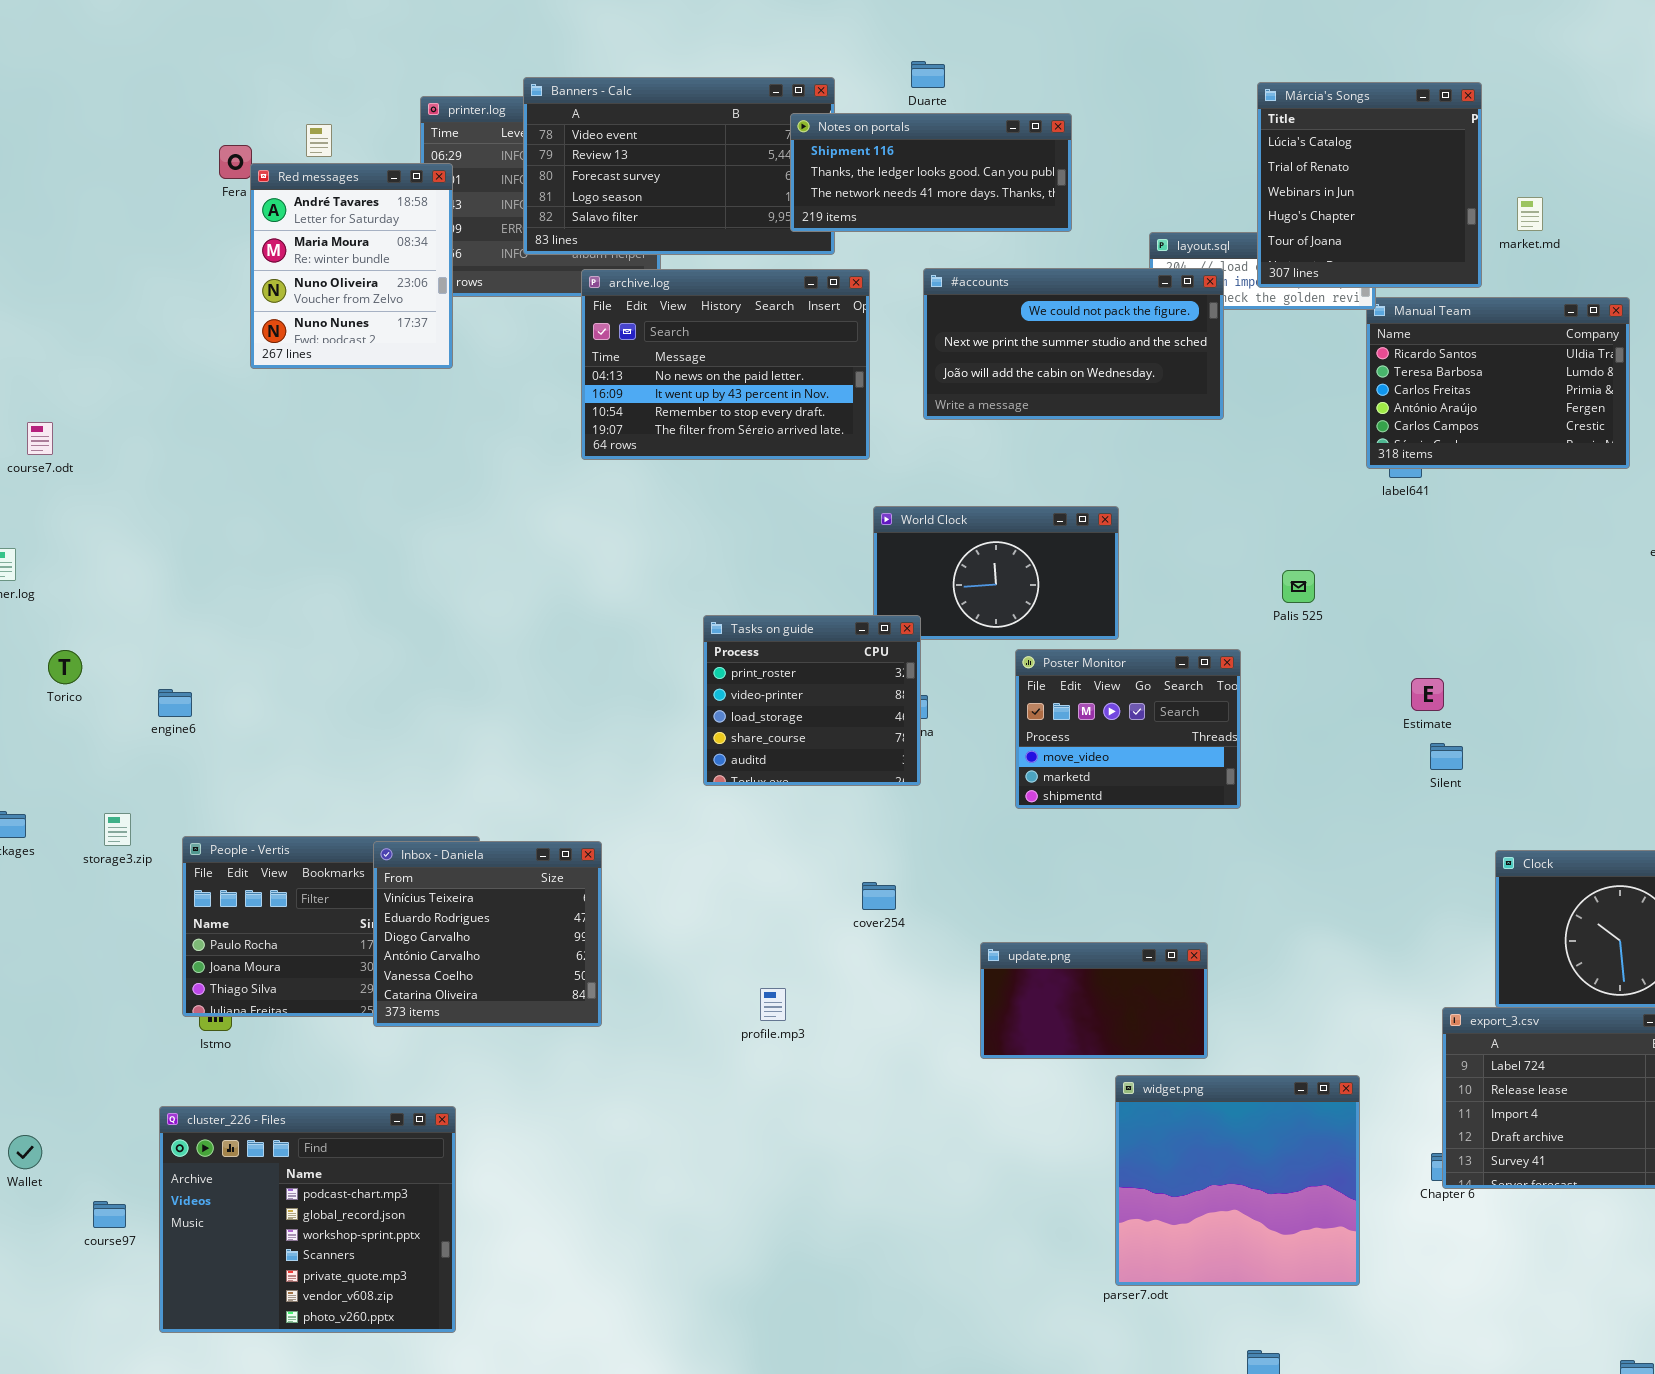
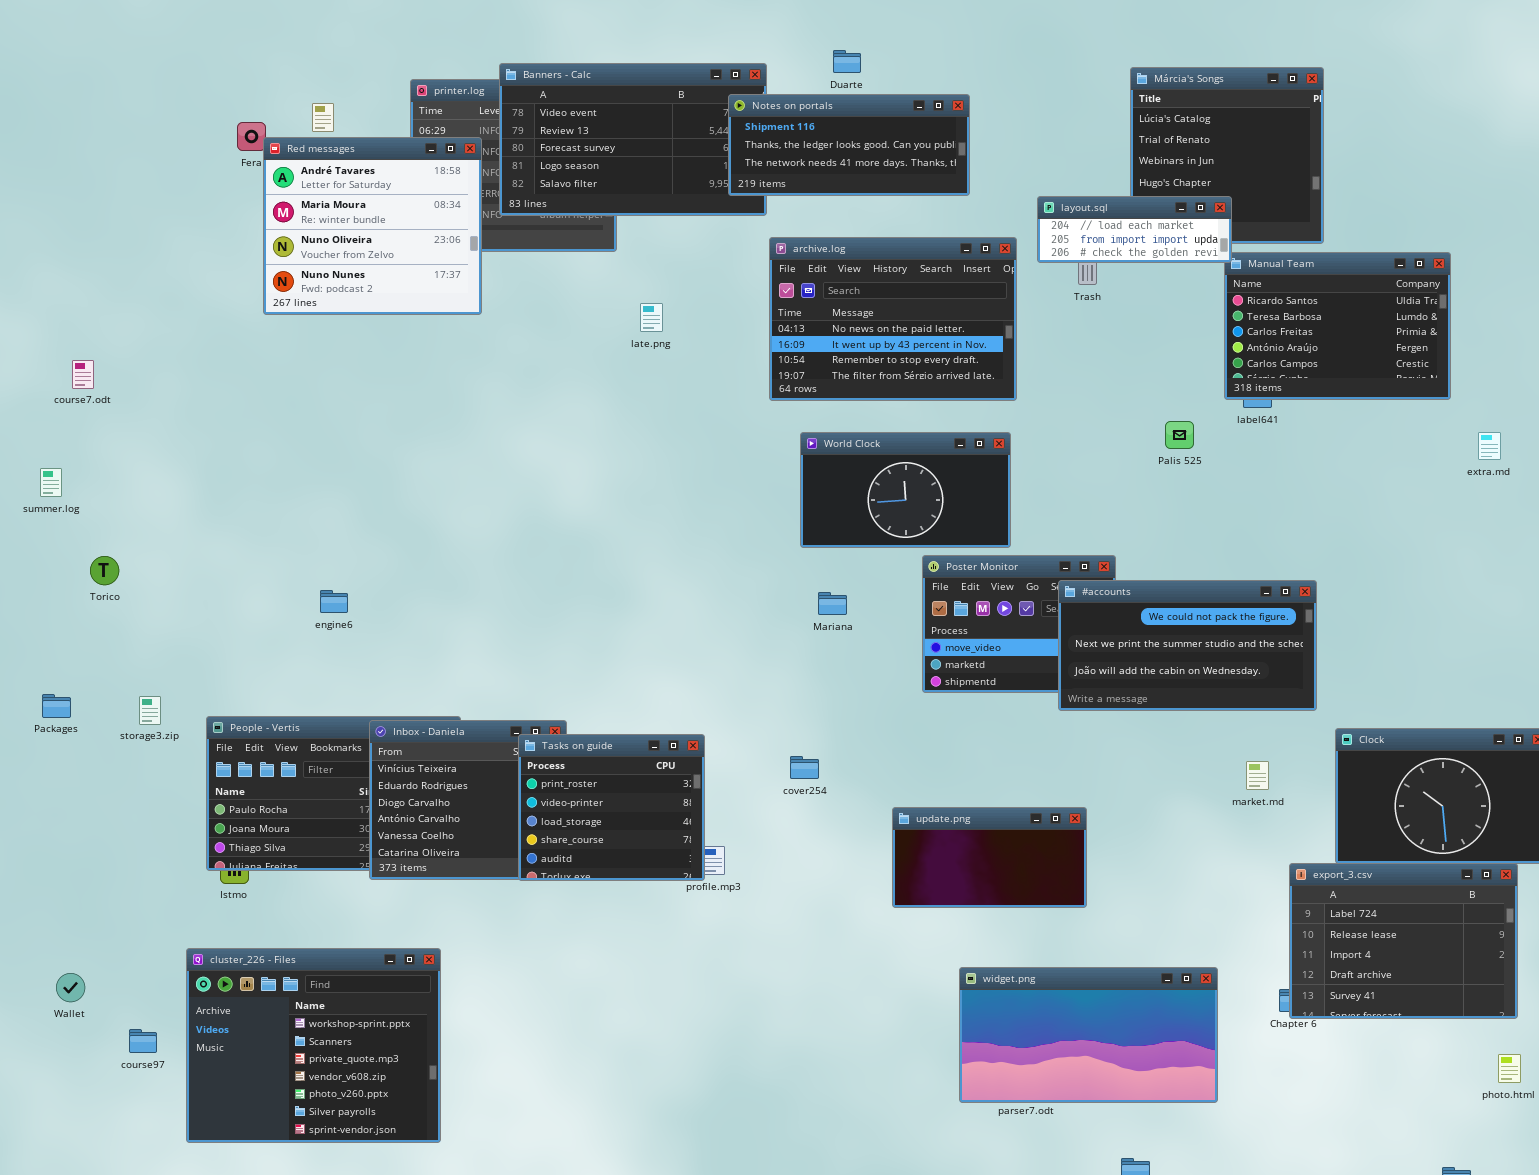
Red messages: [250,163,453,369] -> [263,137,482,315], resized
market.md: [1517,197,1543,231] -> [1246,761,1269,790], moved
layout.sql: [1149,232,1376,310] -> [1037,196,1232,263], raised
#accounts: [923,268,1224,420] -> [1058,580,1317,711], moved
archive.log: [581,269,870,460] -> [769,237,1017,401], moved
Palis 525: [1282,570,1315,603] -> [1165,421,1194,449], moved
Tasks on guide: [703,615,921,786] -> [518,734,705,881], moved
engine6: [158,689,192,717] -> [320,590,348,613], moved
widget.png: [1115,1075,1360,1286] -> [959,967,1218,1103], resized
cluster_226 - Files: [159,1106,456,1333] -> [186,948,441,1143], scrolled down 2 rows

